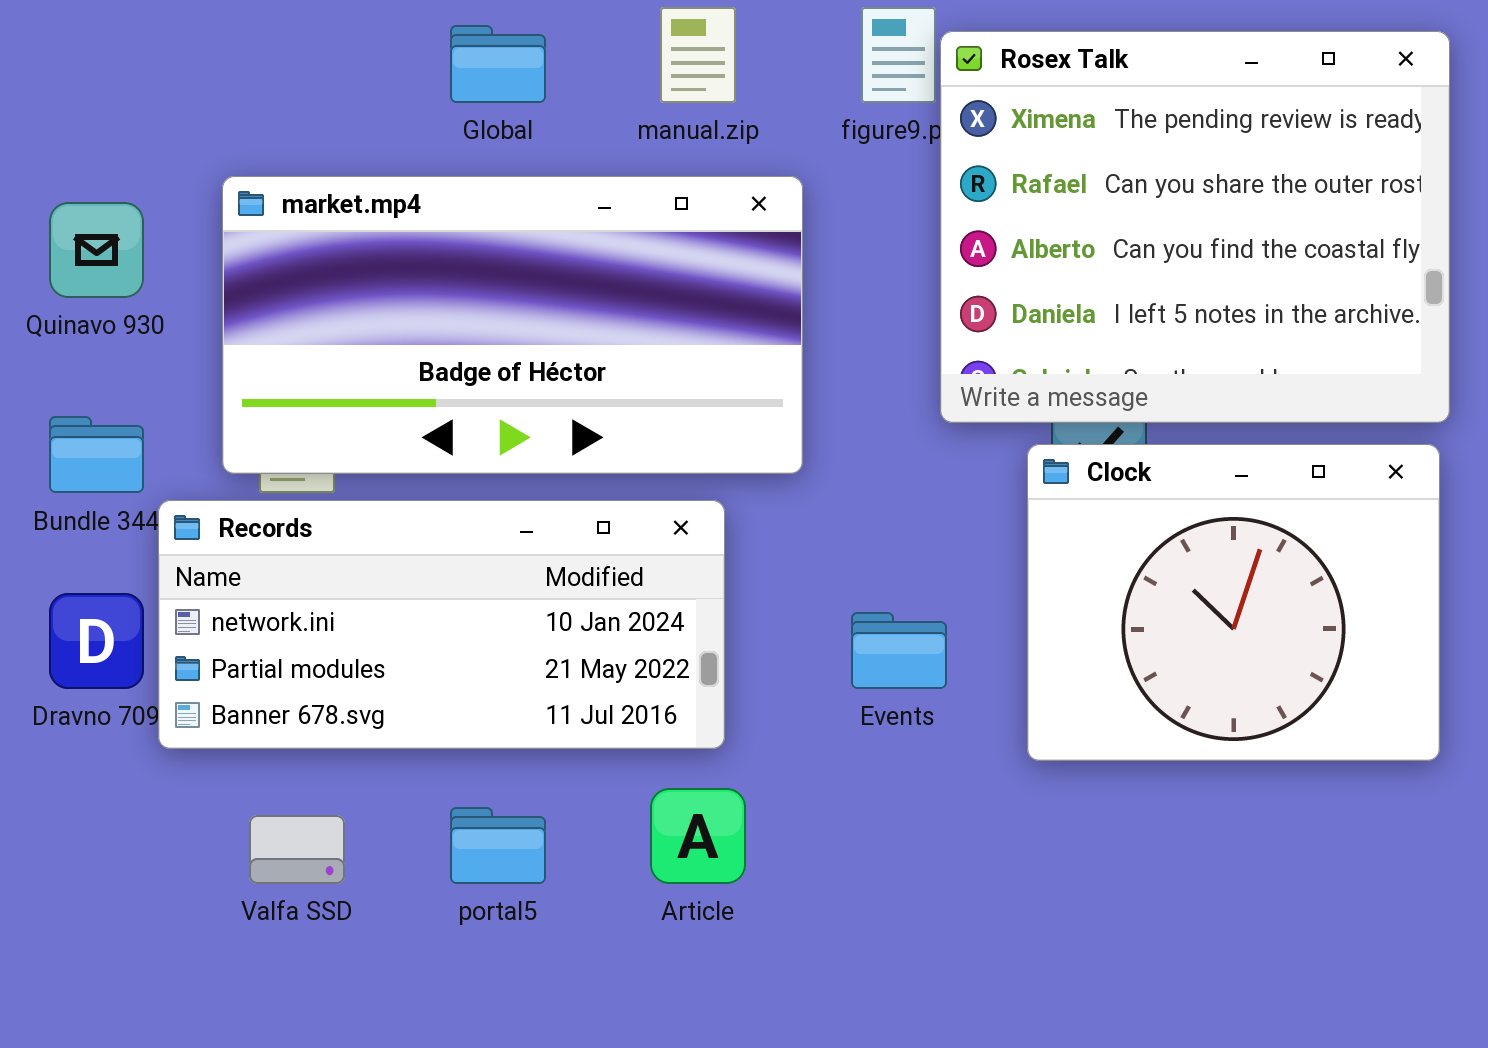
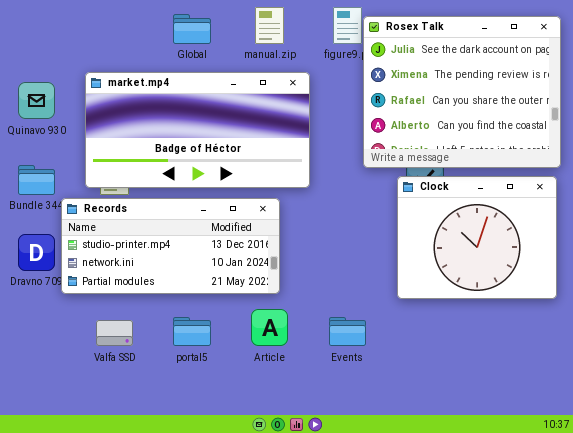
Rosex Talk: [940,31,1450,423] -> [363,16,561,168], scrolled up 1 row
Records: [158,500,725,749] -> [61,198,280,294], scrolled up 1 row
Events: [851,612,947,689] -> [329,317,366,346], moved

